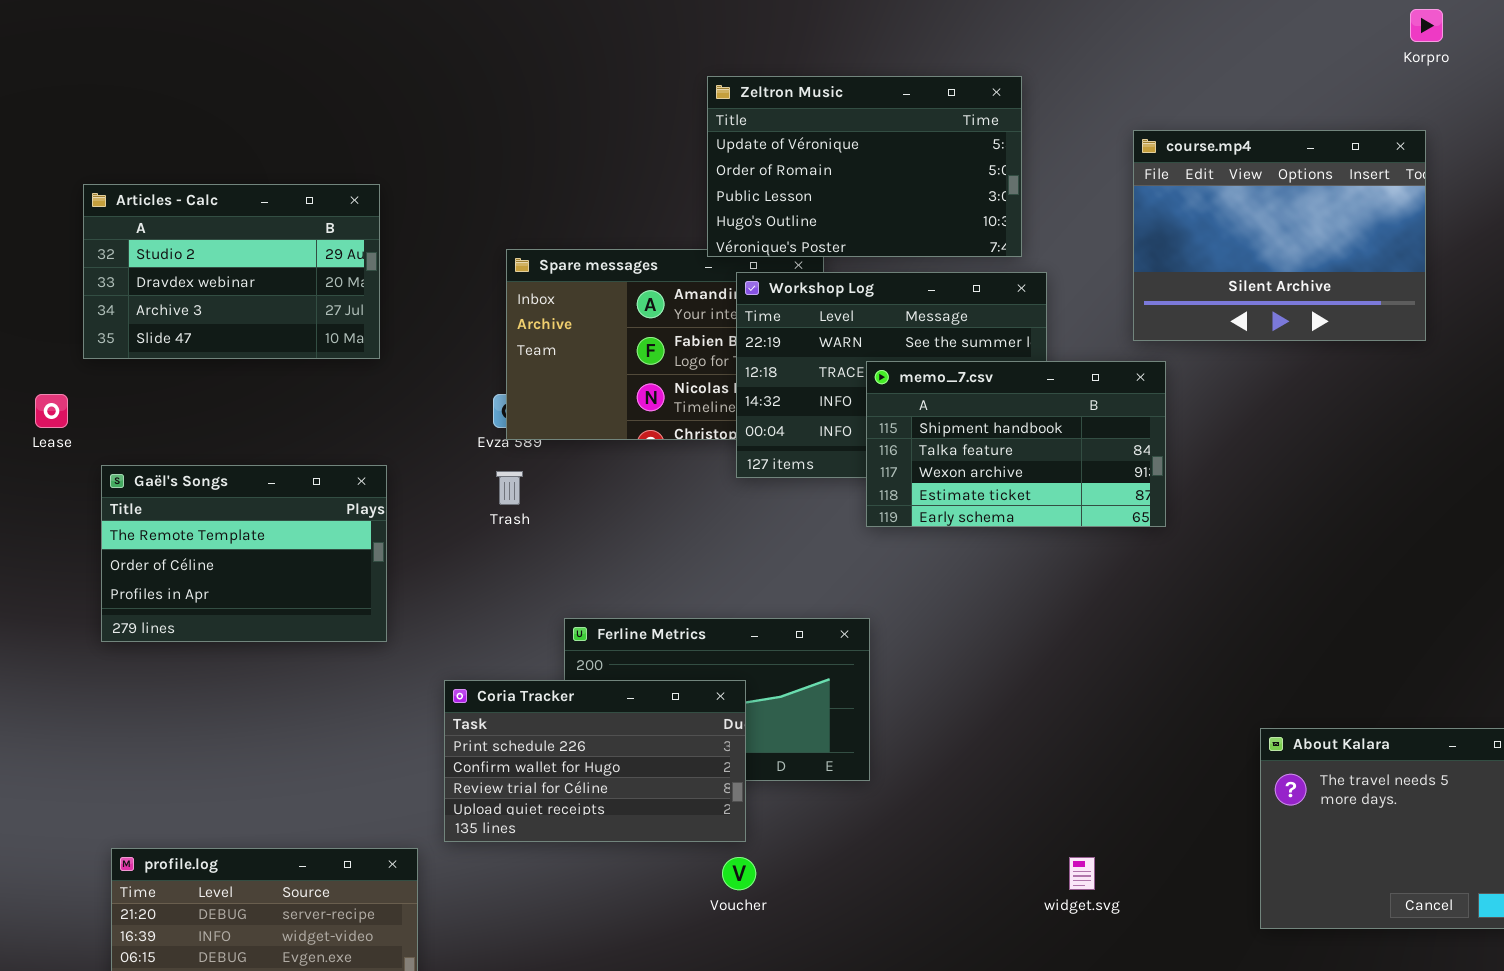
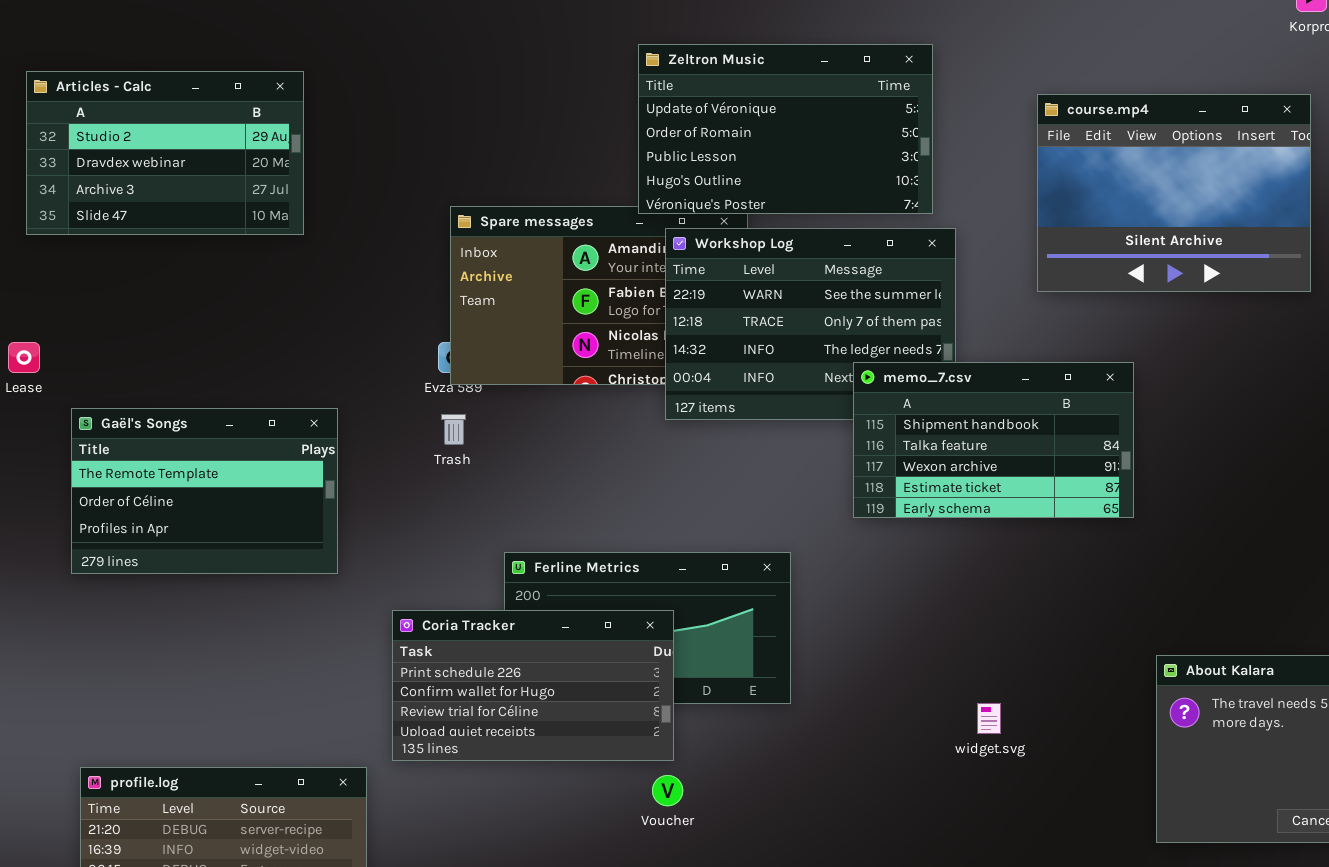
Articles - Calc: [83,184,380,359] -> [26,71,304,235], moved
memo_7.csv: [866,361,1166,527] -> [853,362,1134,518], moved
widget.svg: [1069,857,1095,890] -> [977,703,1001,734], moved

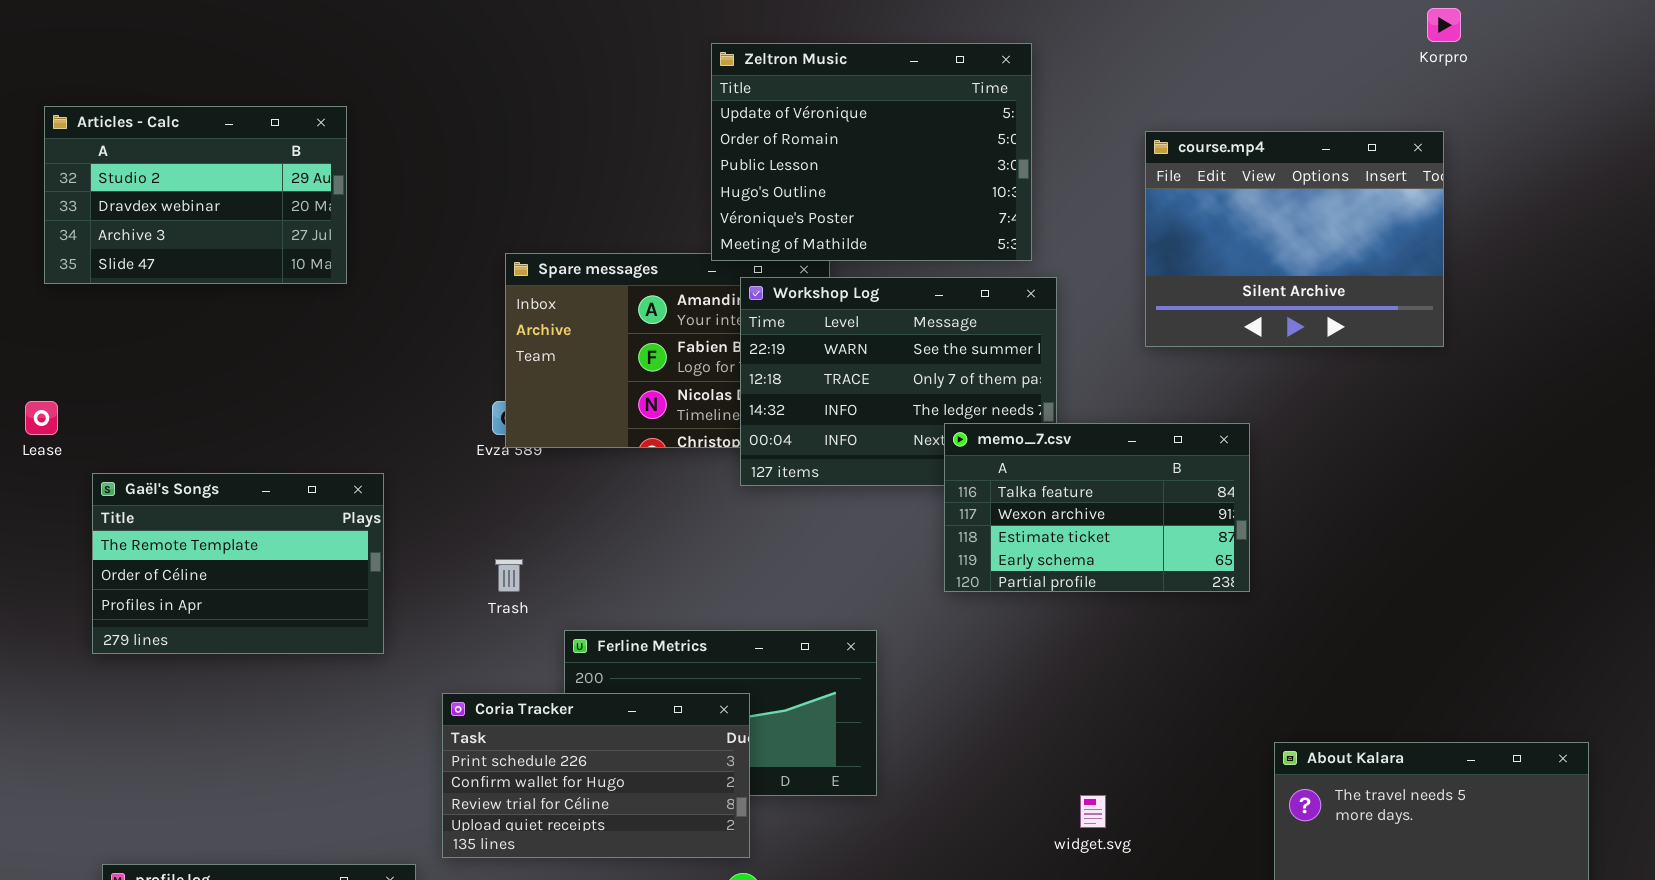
Zeltron Music: [638,44,933,214] -> [711,43,1032,261], resized
memo_7.csv: [853,362,1134,518] -> [944,423,1250,592], scrolled down 1 row
Trash: [441,414,466,445] -> [495,559,523,592], moved

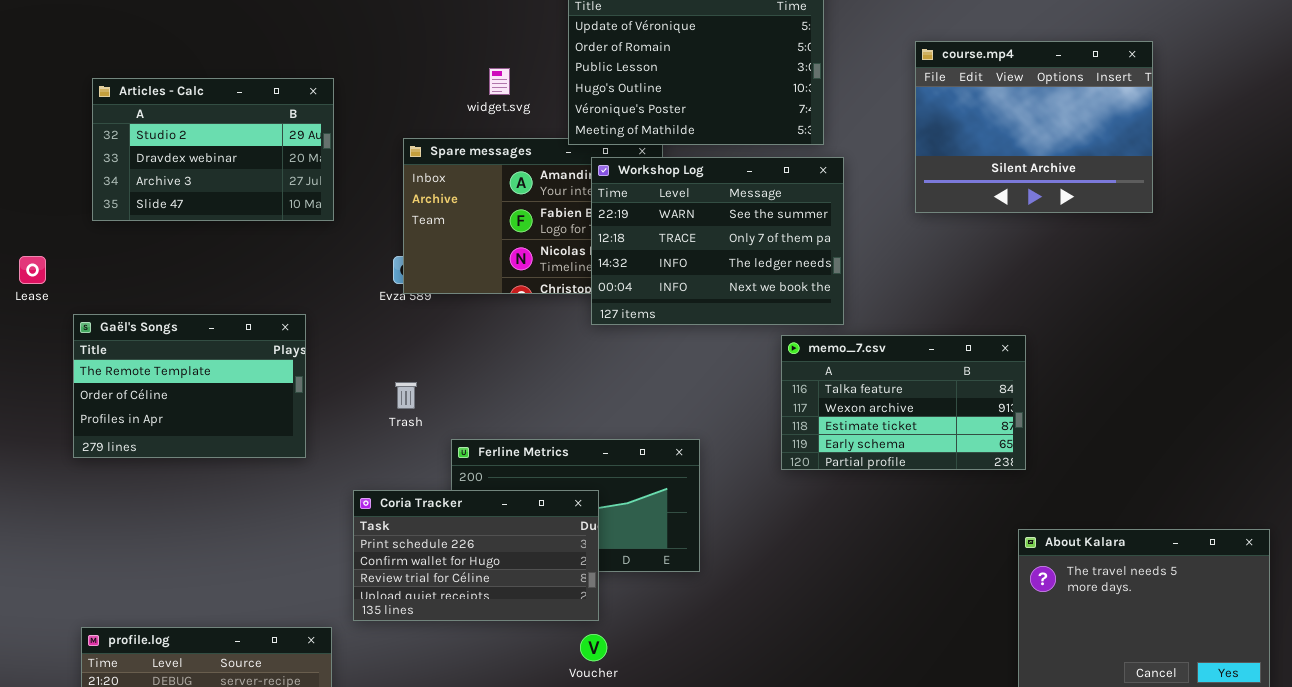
Articles - Calc: [44,106,347,284] -> [92,78,334,221], moved
memo_7.csv: [944,423,1250,592] -> [781,335,1026,470], moved
widget.svg: [1080,795,1106,828] -> [489,68,510,95], moved

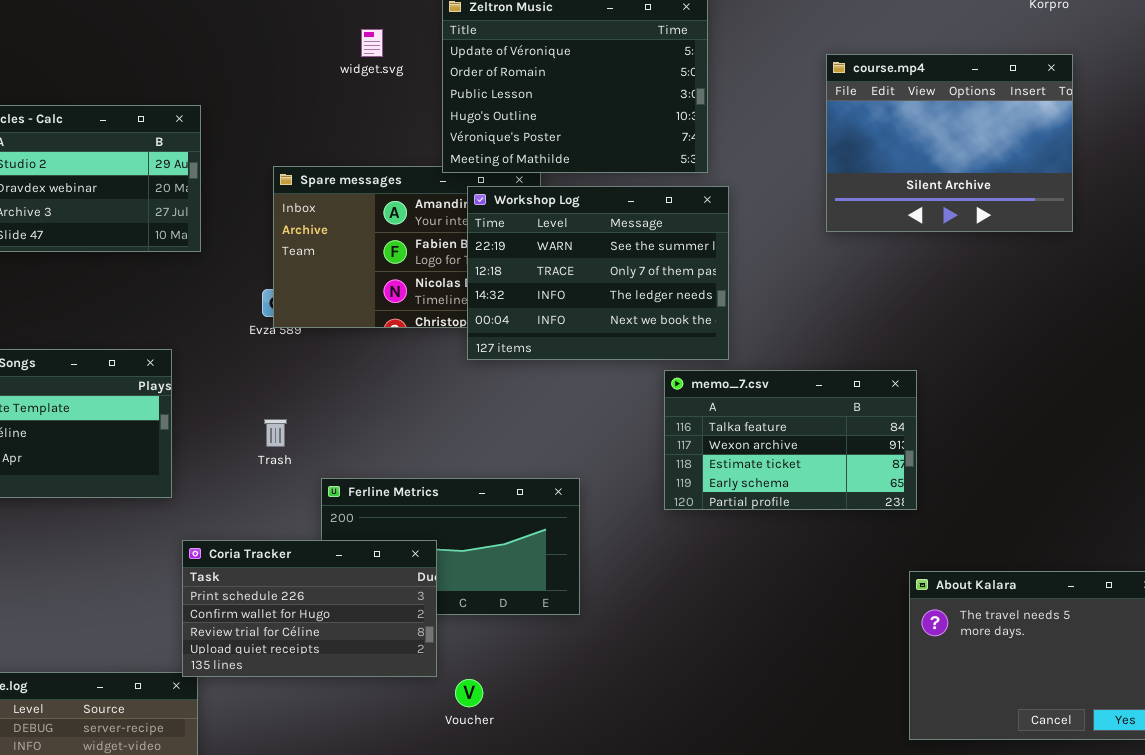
course.mp4: [915,41,1153,213] -> [826,54,1073,232], moved
widget.svg: [489,68,510,95] -> [361,29,383,57], moved
Coria Tracker: [353,490,599,621] -> [182,540,437,677], moved

